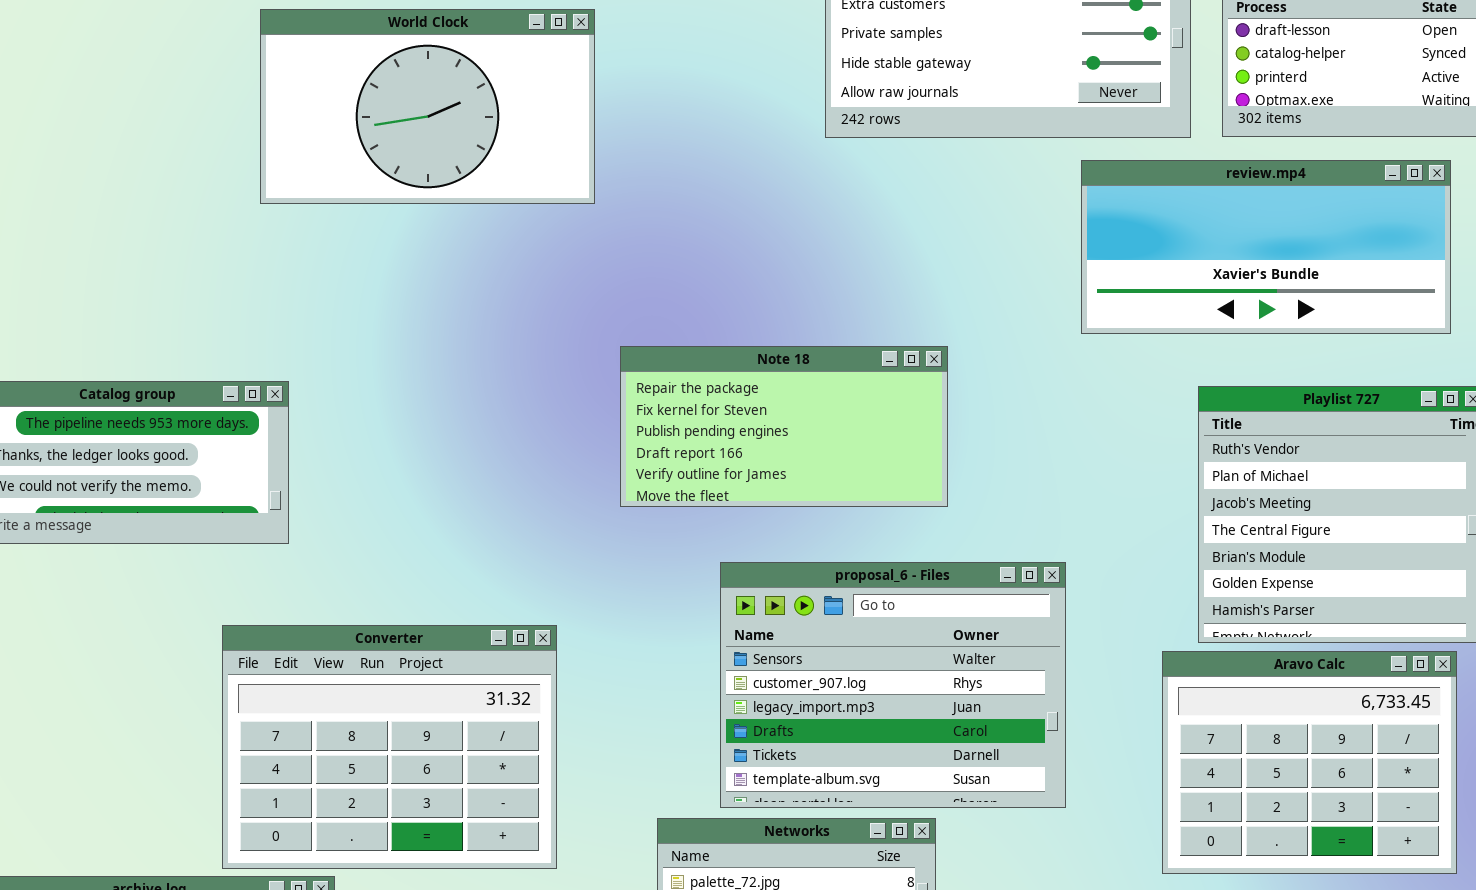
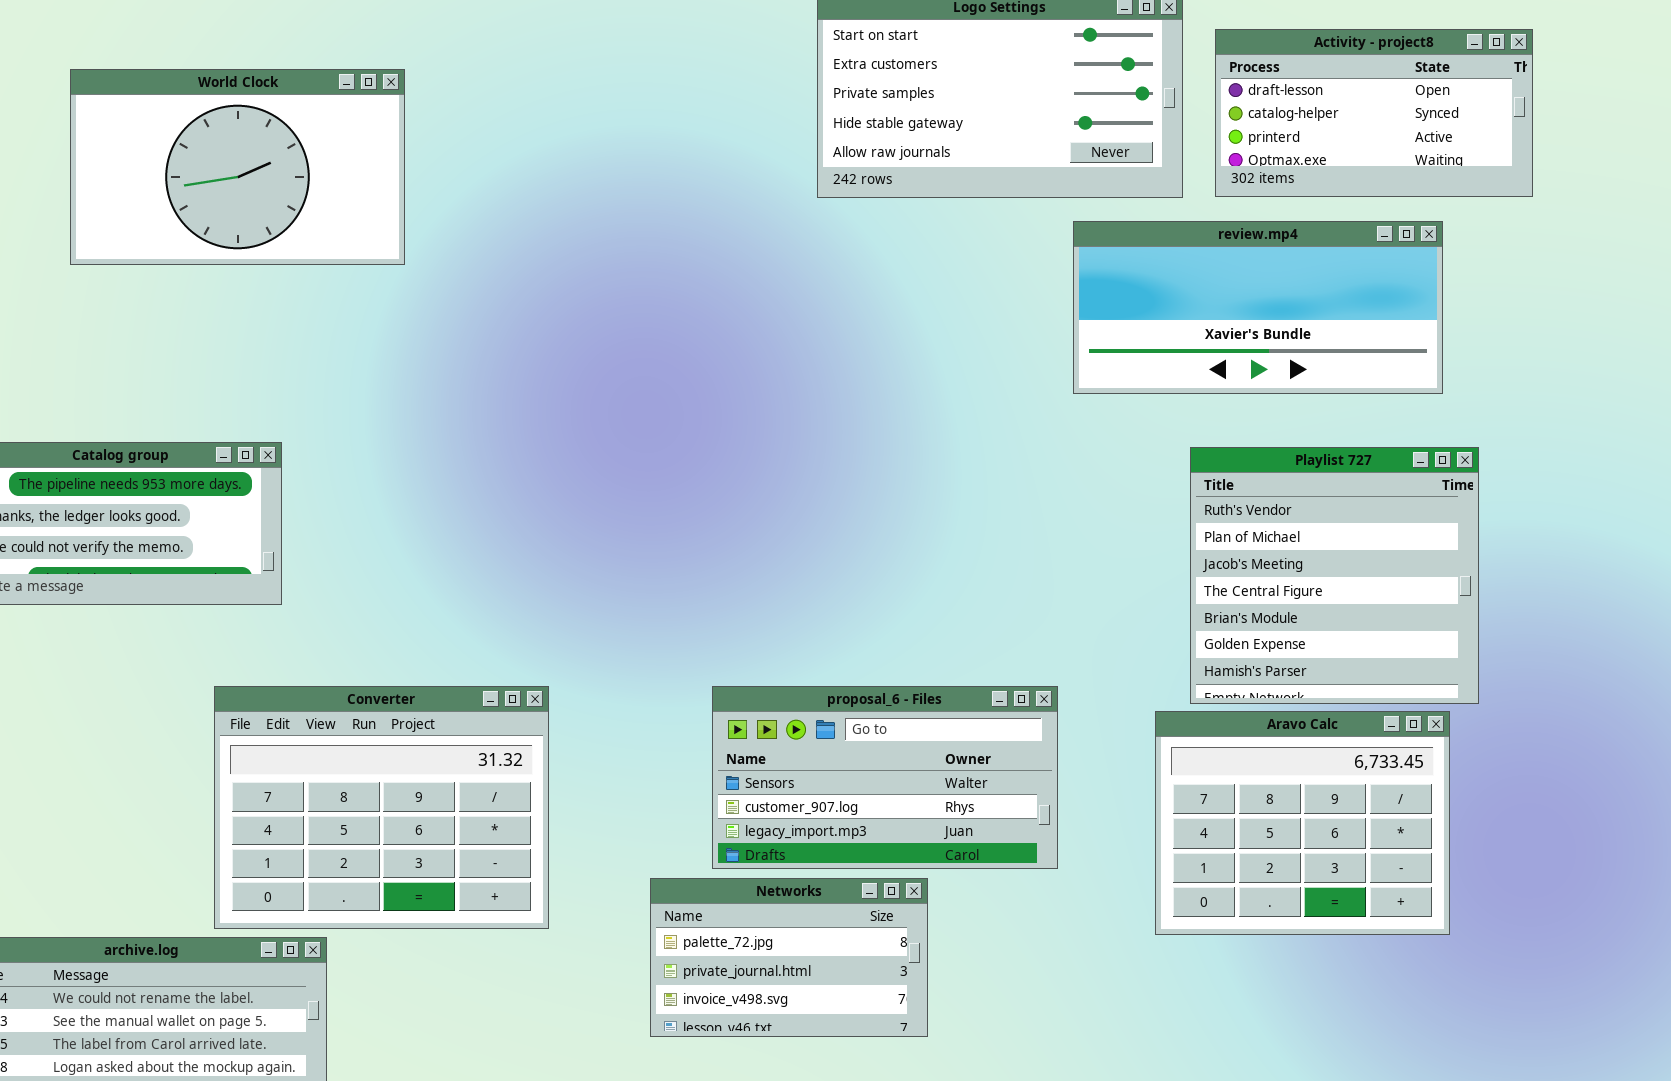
World Clock: [260,9,595,204] -> [70,69,405,265], moved
Note 18: [620,346,948,507] -> none, closed
proposal_6 - Files: [720,562,1066,808] -> [712,686,1058,869], resized

